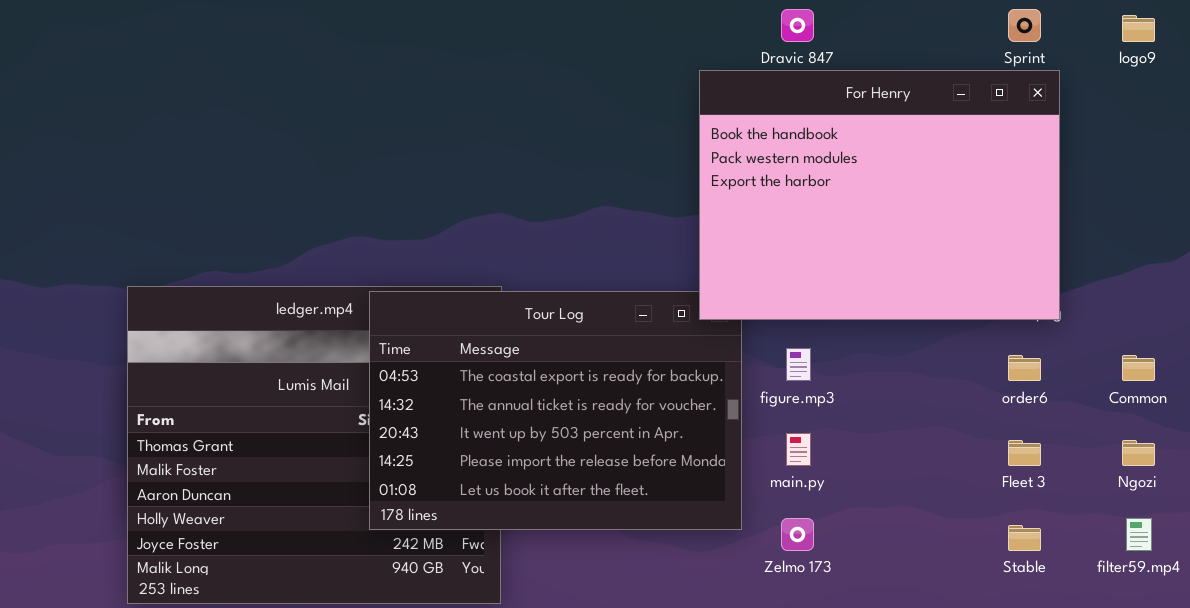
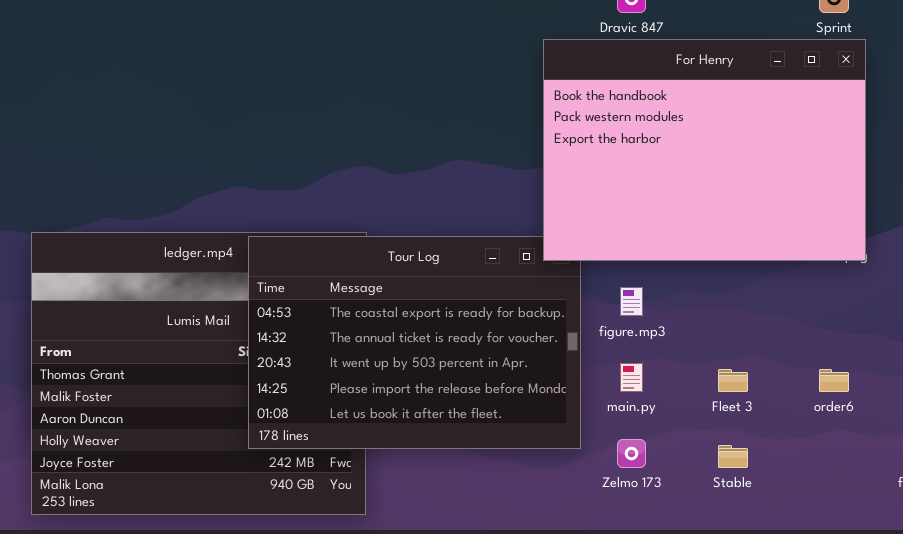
order6: [1008,355,1041,381] -> [819,369,849,392], moved
Fleet 3: [1008,440,1041,466] -> [718,369,748,392], moved
Stable: [1008,525,1041,551] -> [718,445,748,468], moved

